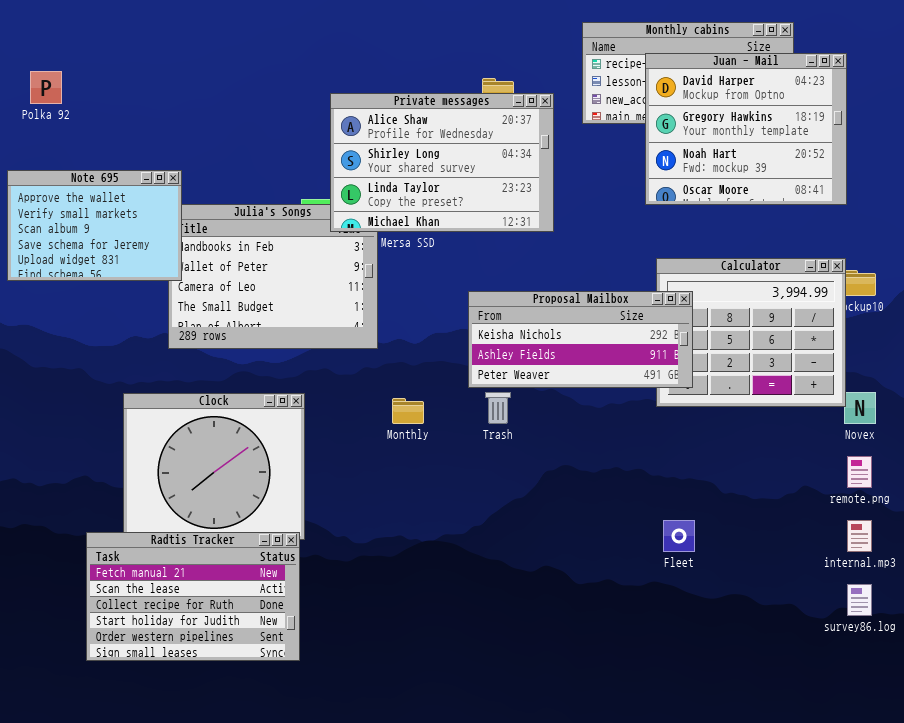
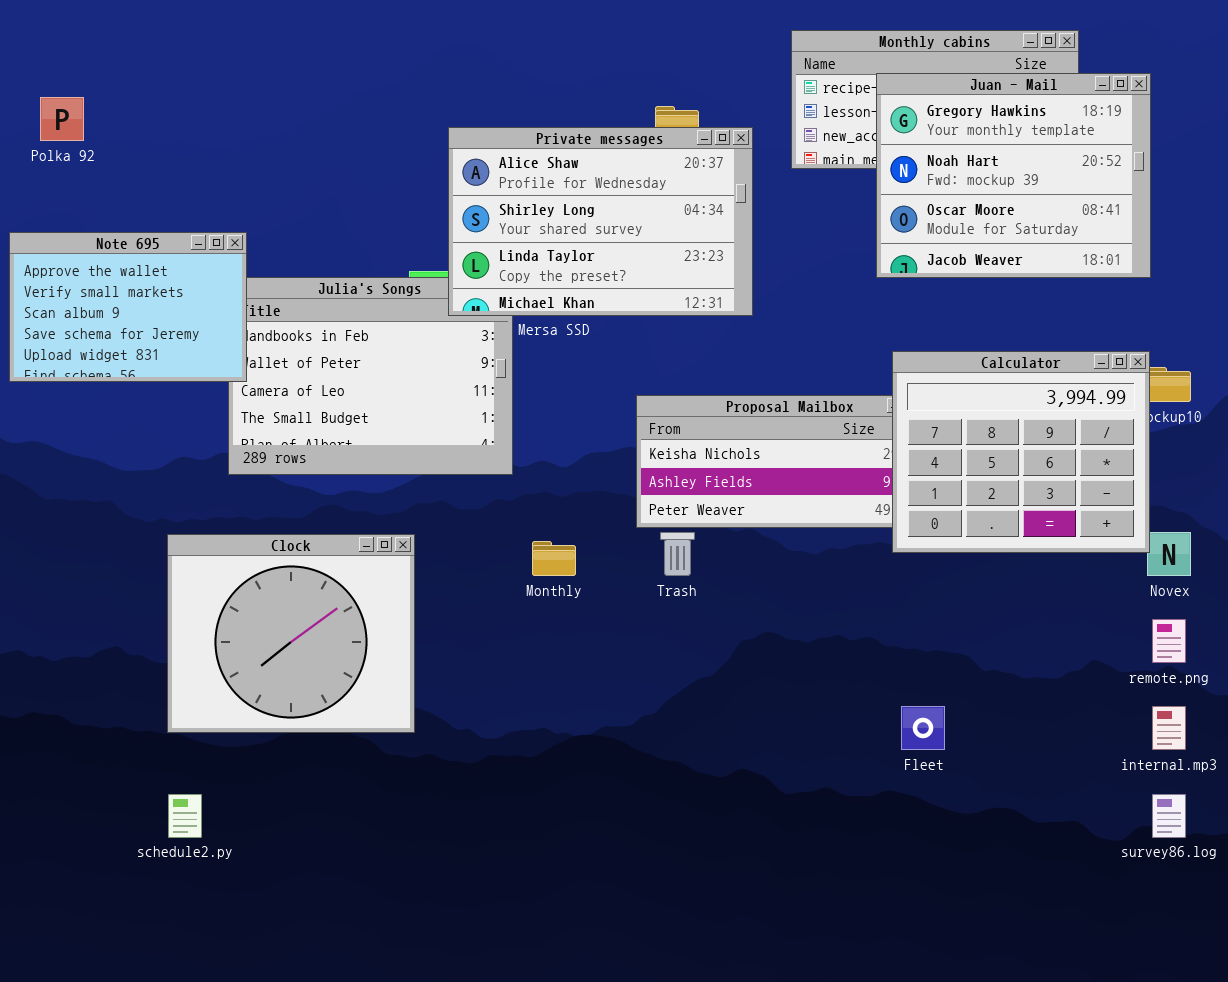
Juan - Mail: [645,53,847,205] -> [876,73,1151,278], scrolled down 1 row
Calculator: [656,258,846,407] -> [892,351,1150,553], raised
Radtis Tracker: [86,532,300,661] -> none, closed

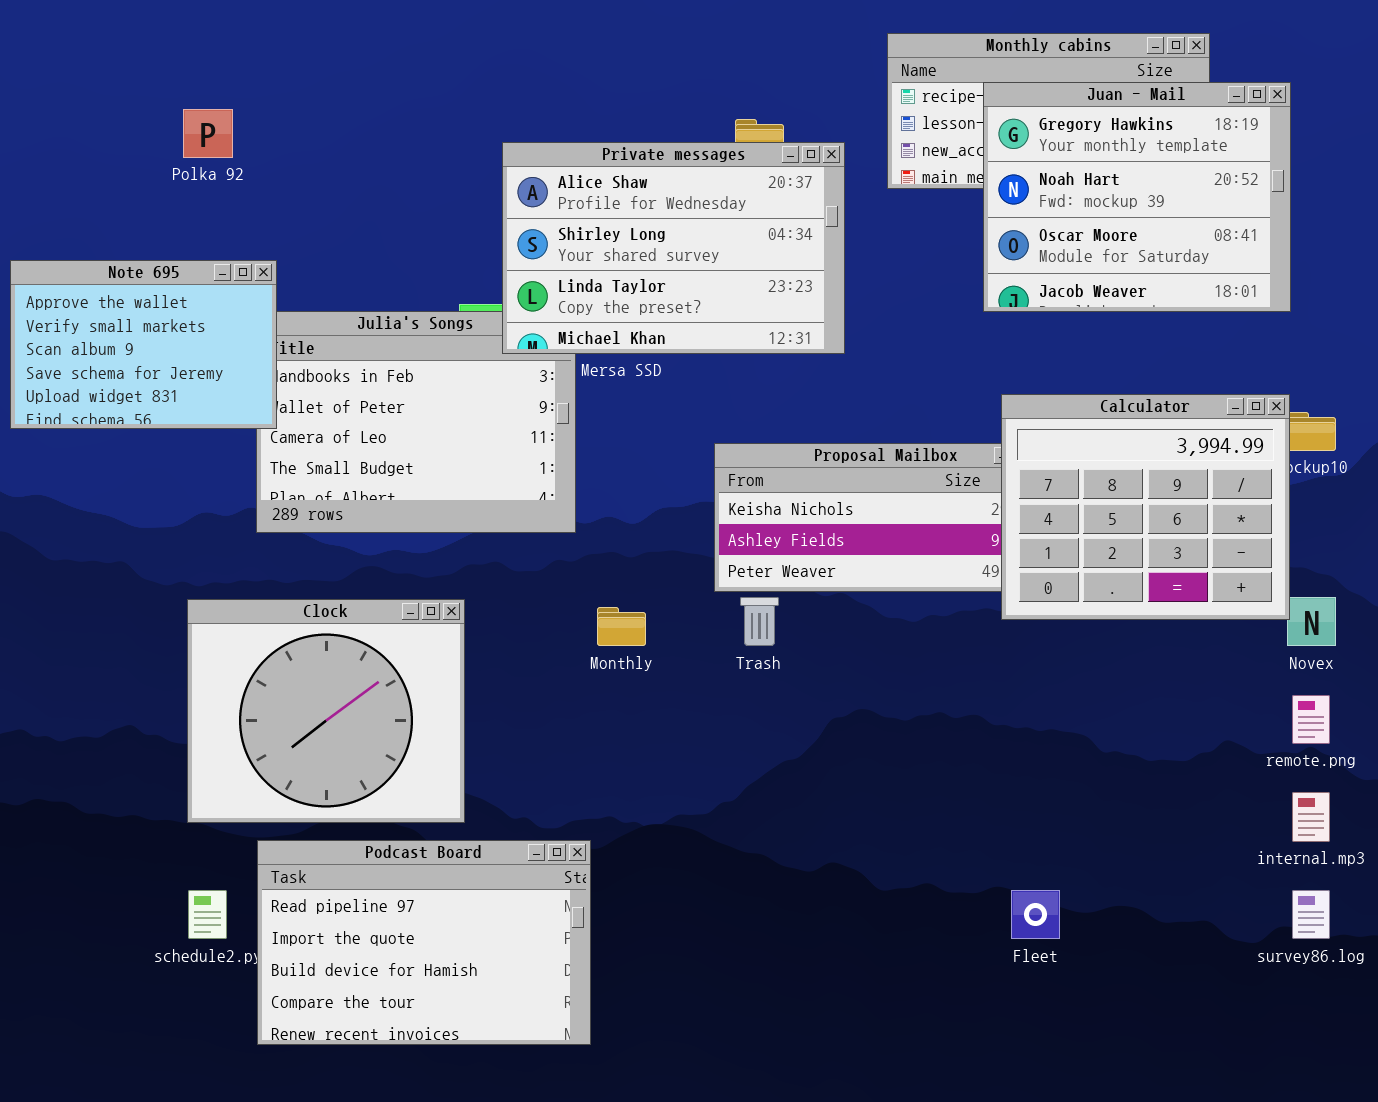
Polka 92: [40,97,84,141] -> [183,109,233,158], moved
Fleet: [901,706,945,750] -> [1011,890,1060,939], moved
Podcast Board: none -> [257,840,591,1045], opened

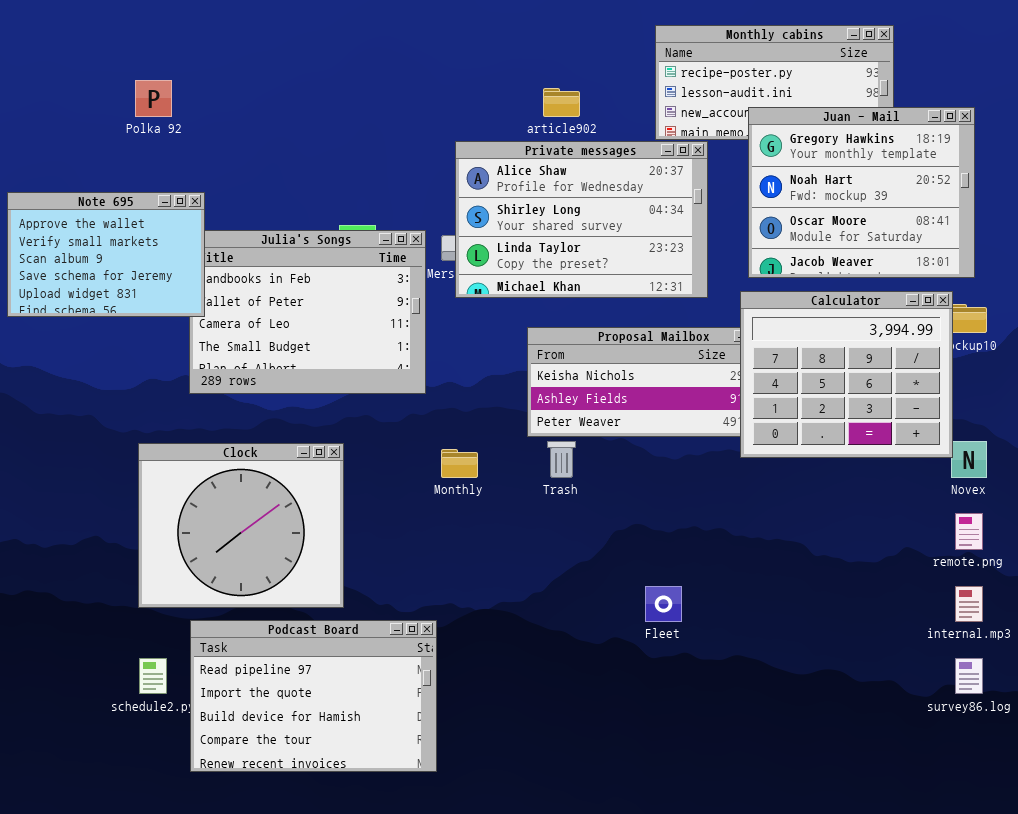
Juan - Mail: [983,82,1291,312] -> [748,107,975,278], moved
Private messages: [502,142,845,354] -> [455,141,708,298], moved
Fleet: [1011,890,1060,939] -> [645,586,682,622], moved

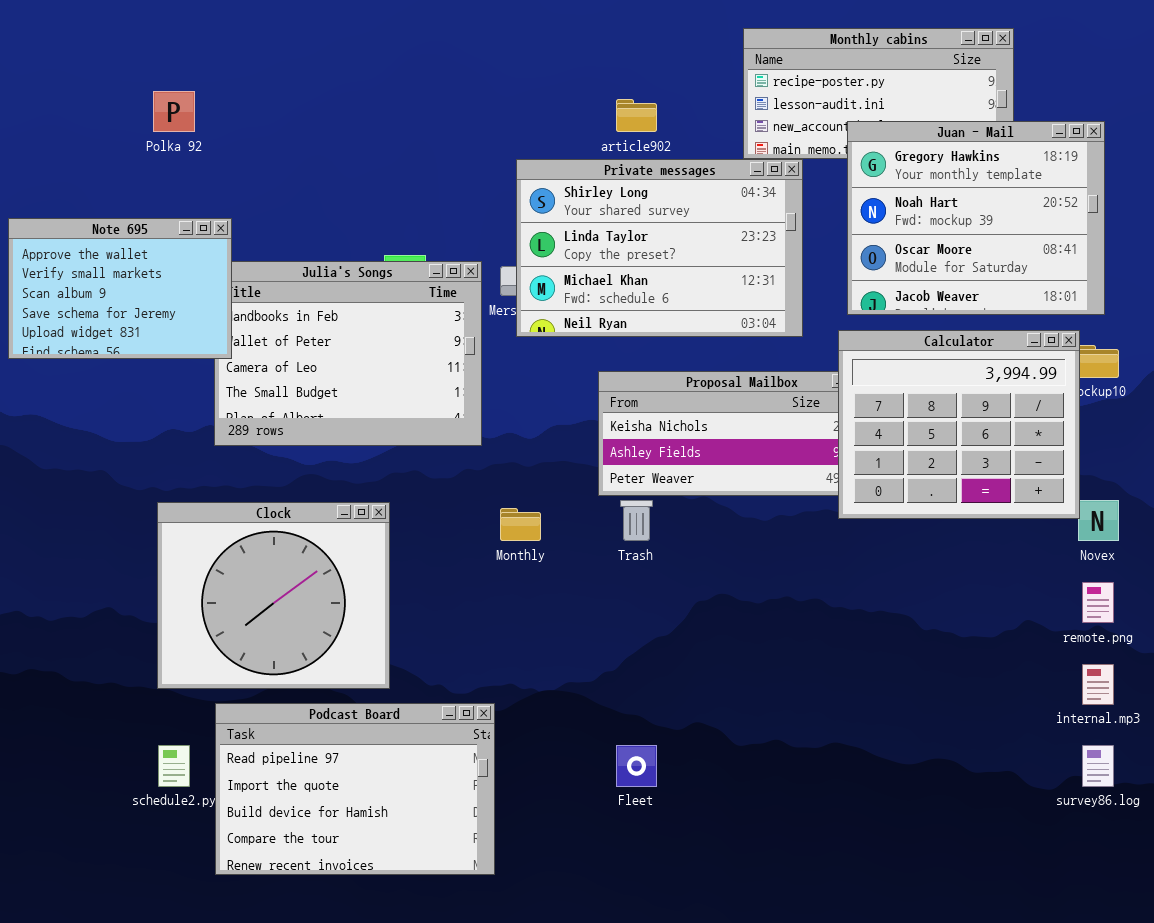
Private messages: [455,141,708,298] -> [516,159,803,337], scrolled down 1 row
Fleet: [645,586,682,622] -> [616,745,657,787], moved

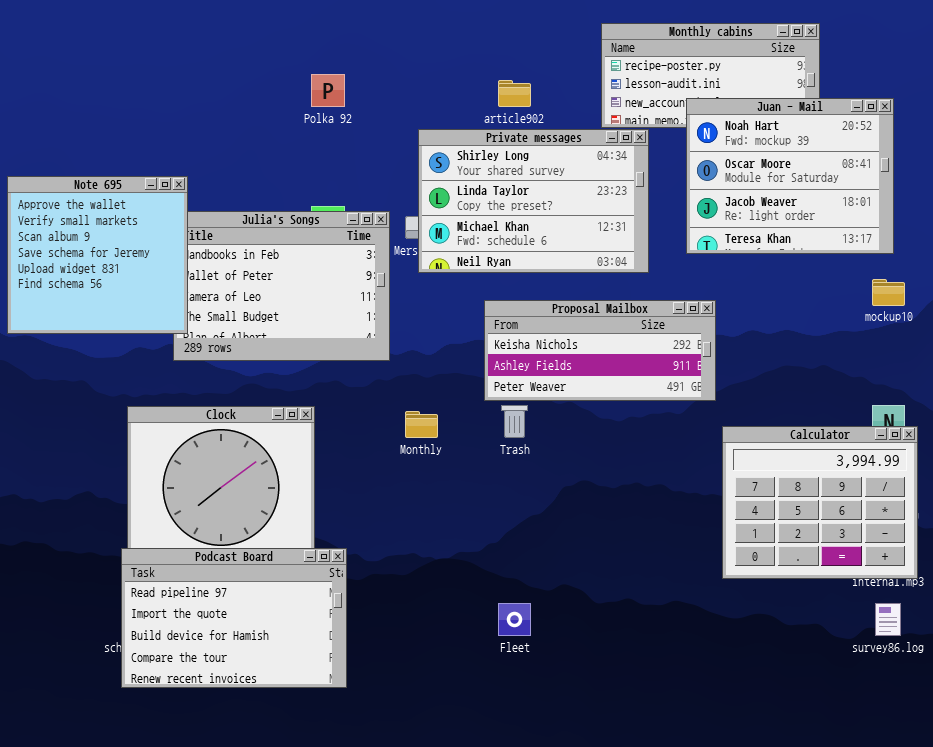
Polka 92: [153,91,195,132] -> [311,74,345,107], moved
Juan - Mail: [847,121,1105,315] -> [686,98,894,254], scrolled down 1 row
Note 695: [8,218,232,359] -> [7,176,188,334], resized
Calculator: [838,330,1080,519] -> [722,426,918,579], moved
Podcast Board: [215,703,495,875] -> [121,548,347,688], moved

